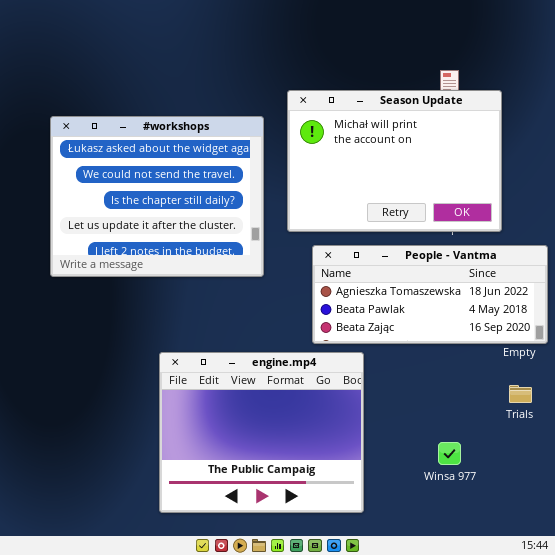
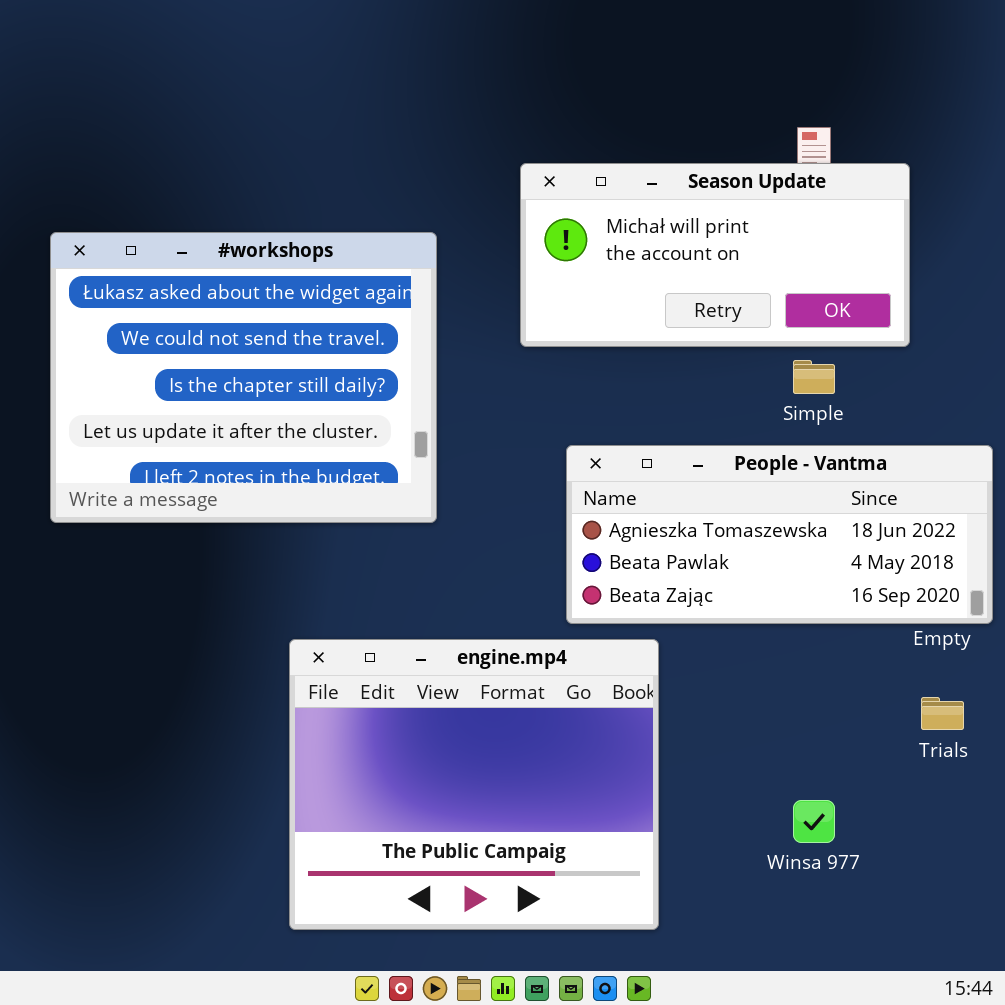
Season Update: [287,90,502,232] -> [520,163,910,347], resized
#workshops: [50,116,264,277] -> [50,232,437,523], moved

